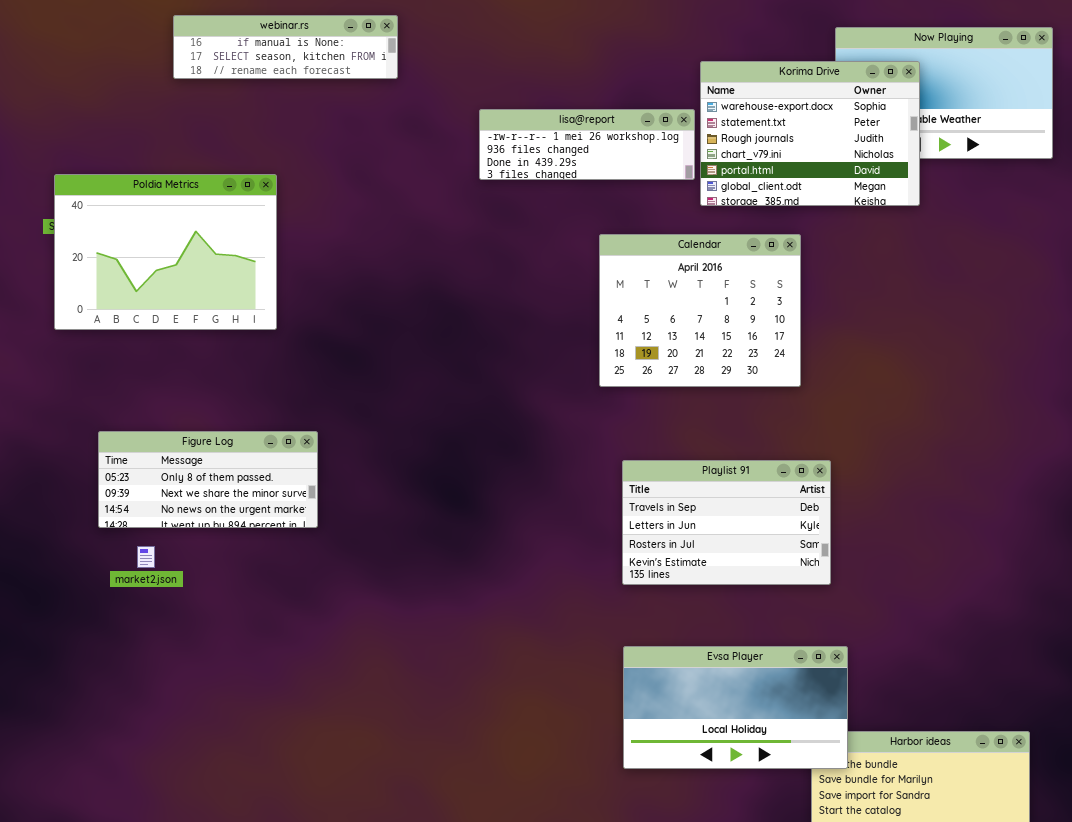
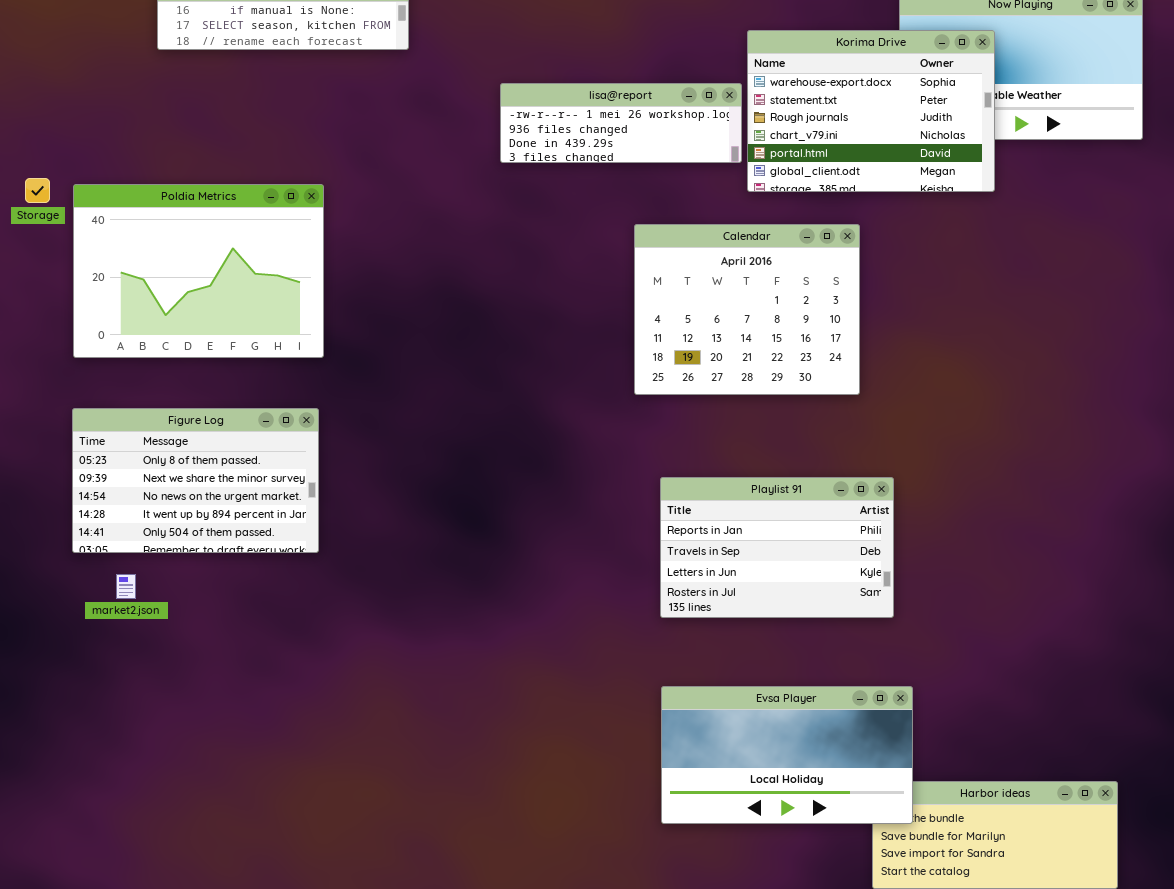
Poldia Metrics: [54,174,277,330] -> [73,184,324,358], moved
Figure Log: [98,431,318,528] -> [72,408,319,553], resized
Playlist 91: [622,460,831,585] -> [660,477,894,618], scrolled up 1 row

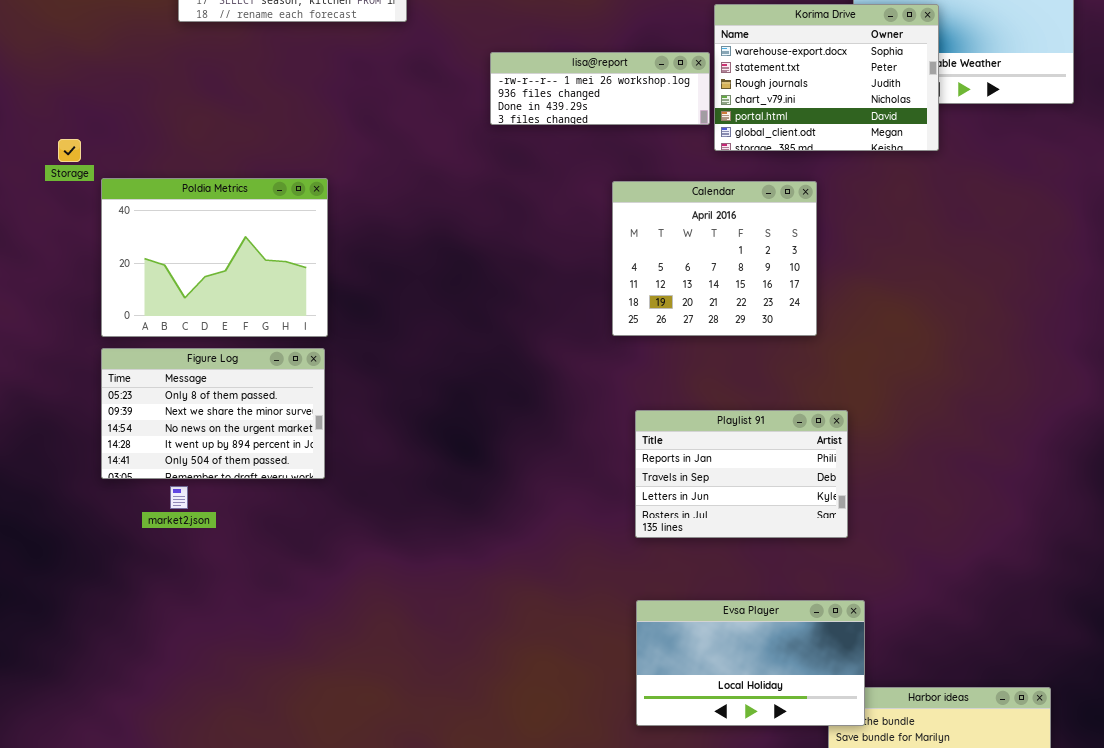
Poldia Metrics: [73,184,324,358] -> [101,178,328,337], moved
market2.json: [116,574,136,599] -> [170,486,188,509], moved

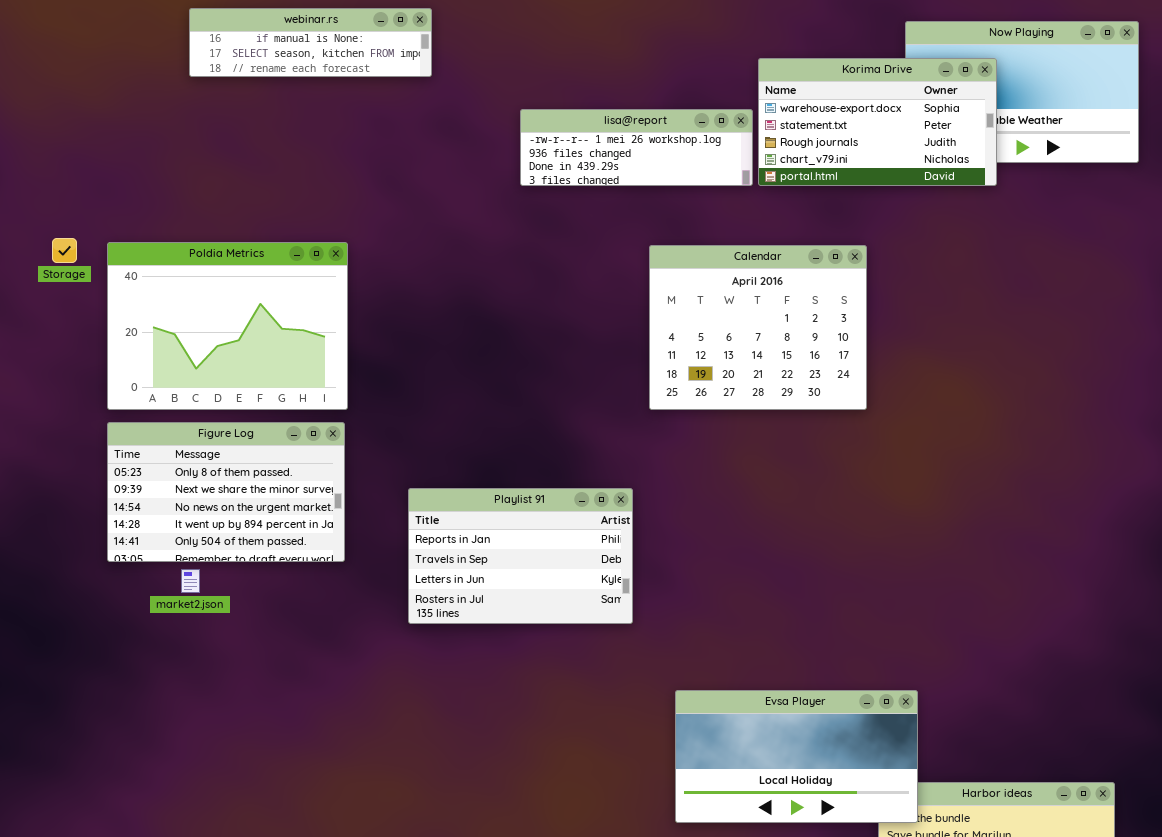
Korima Drive: [714,4,939,151] -> [758,58,997,186], resized
Storage: [58,139,81,162] -> [52,238,77,263], moved
Playlist 91: [635,410,848,538] -> [408,488,633,624], moved

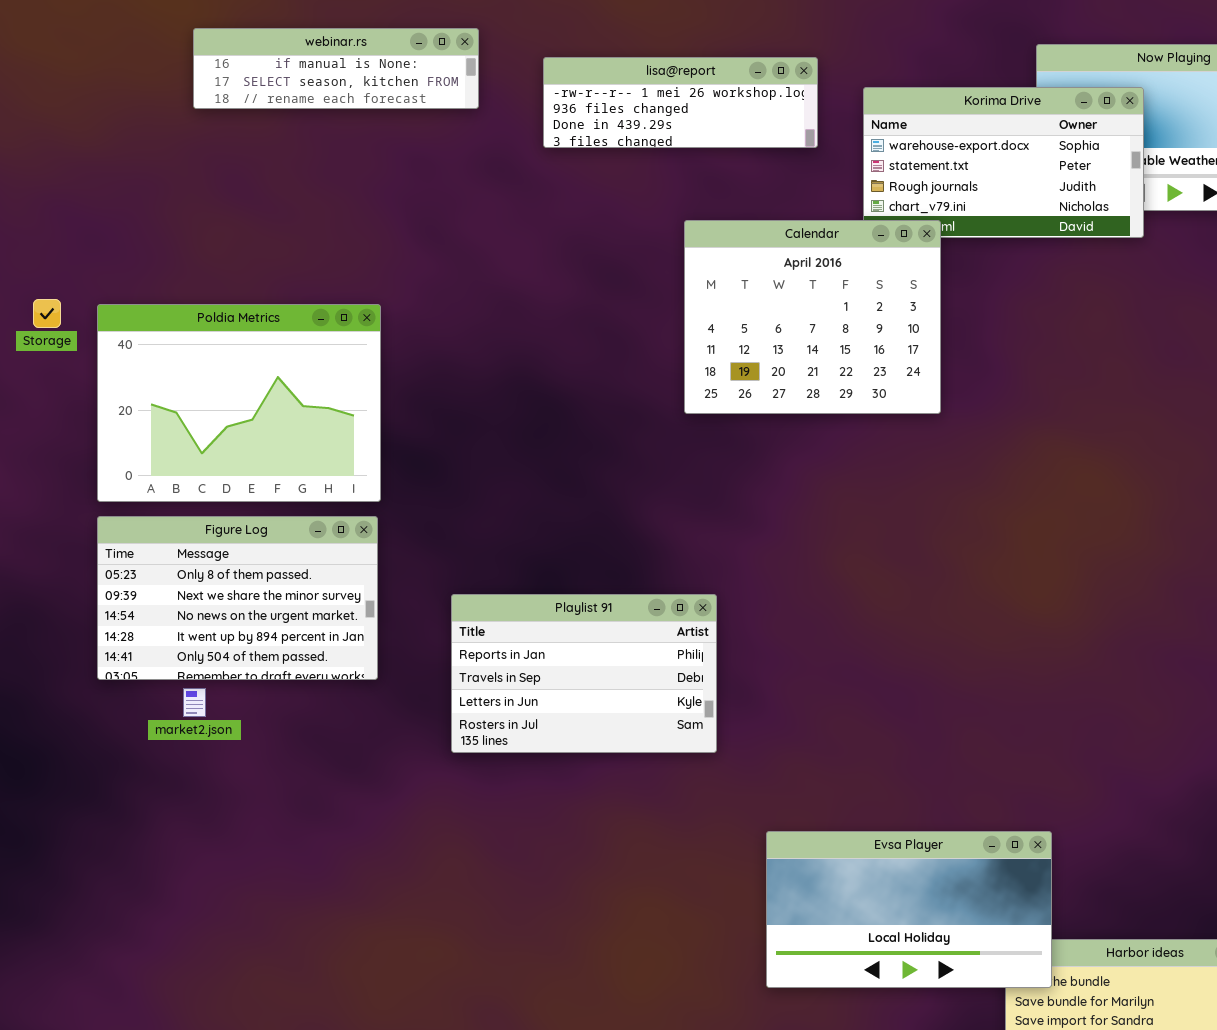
lisa@report: [520,109,753,186] -> [543,57,818,148], moved
Calendar: [649,245,867,410] -> [684,220,941,414], moved

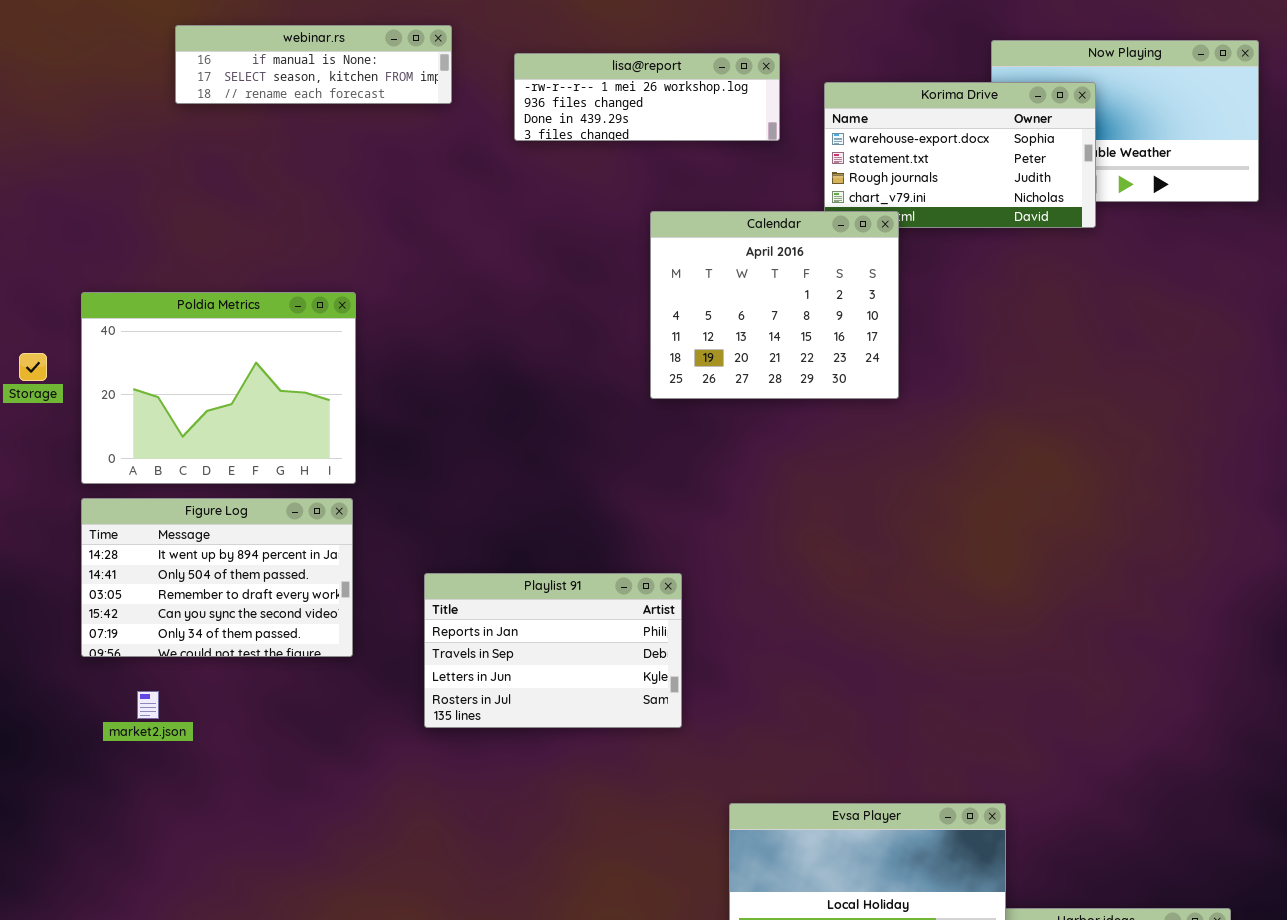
Storage: [33,299,61,328] -> [19,353,47,381], moved
Figure Log: [97,516,378,680] -> [81,498,353,657], scrolled down 3 rows
market2.json: [183,688,206,717] -> [137,691,159,719], moved

